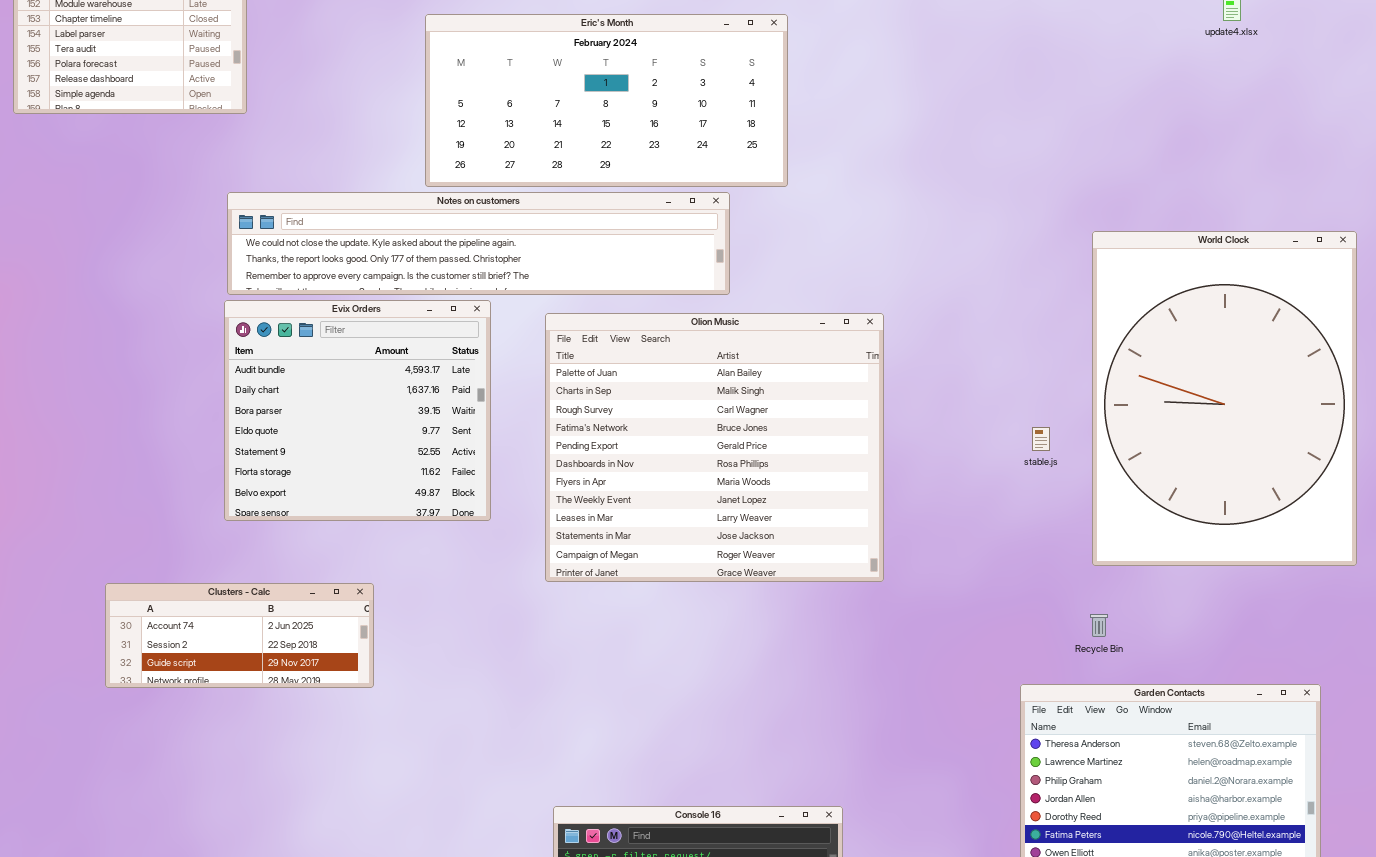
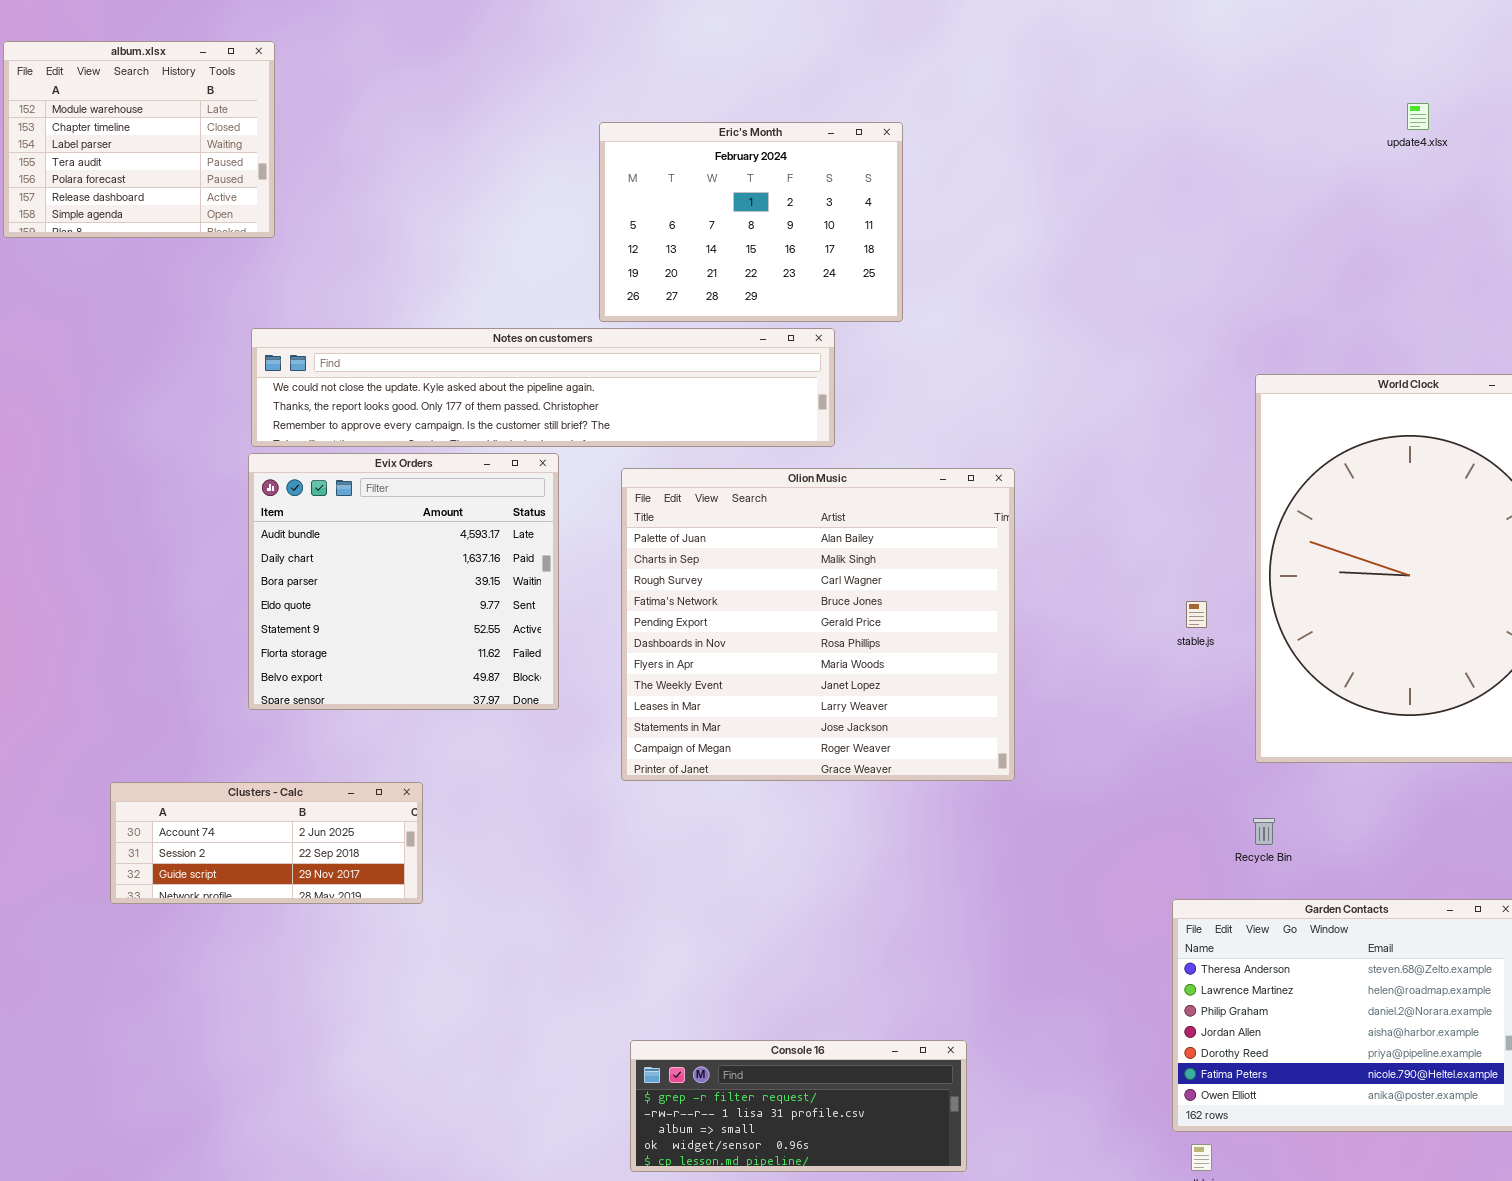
Eric's Month: [425,14,788,187] -> [599,122,903,322], resized

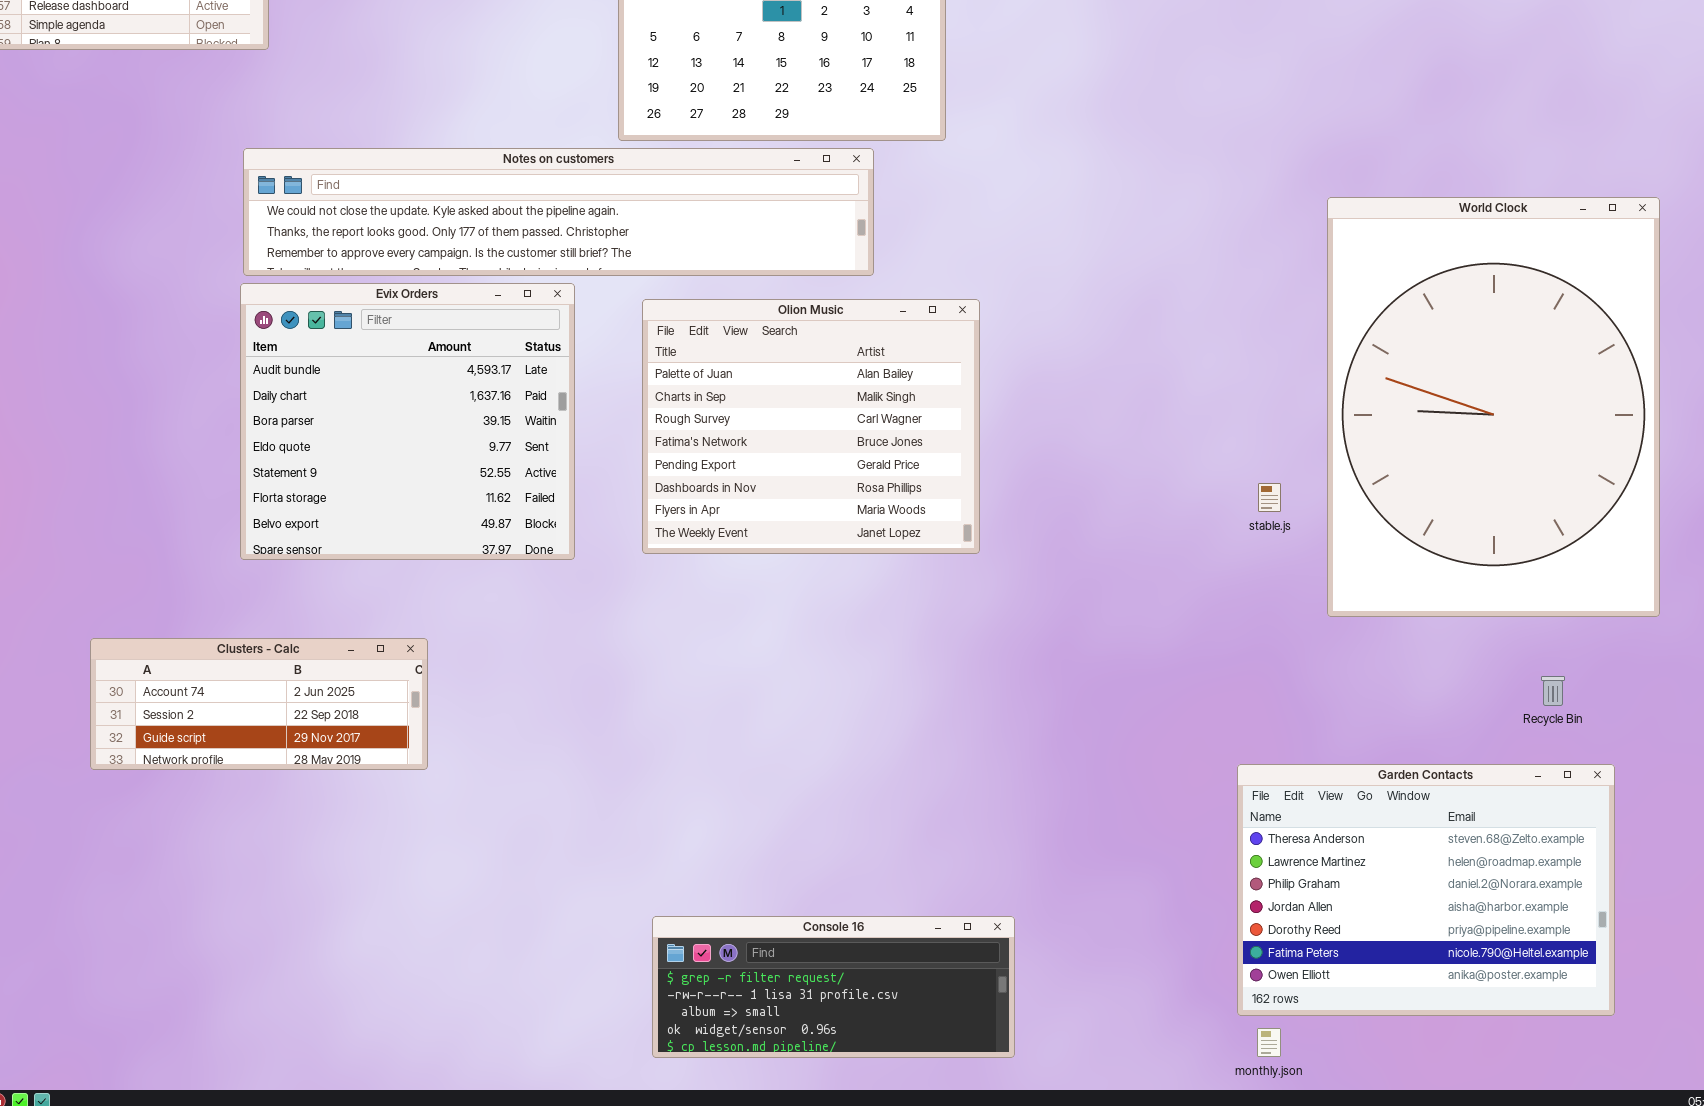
Olion Music: [621,468,1015,781] -> [642,299,980,554], resized
stable.js: [1186,601,1207,628] -> [1258,483,1281,512], moved
Recycle Bin: [1253,818,1275,845] -> [1541,676,1565,706], moved

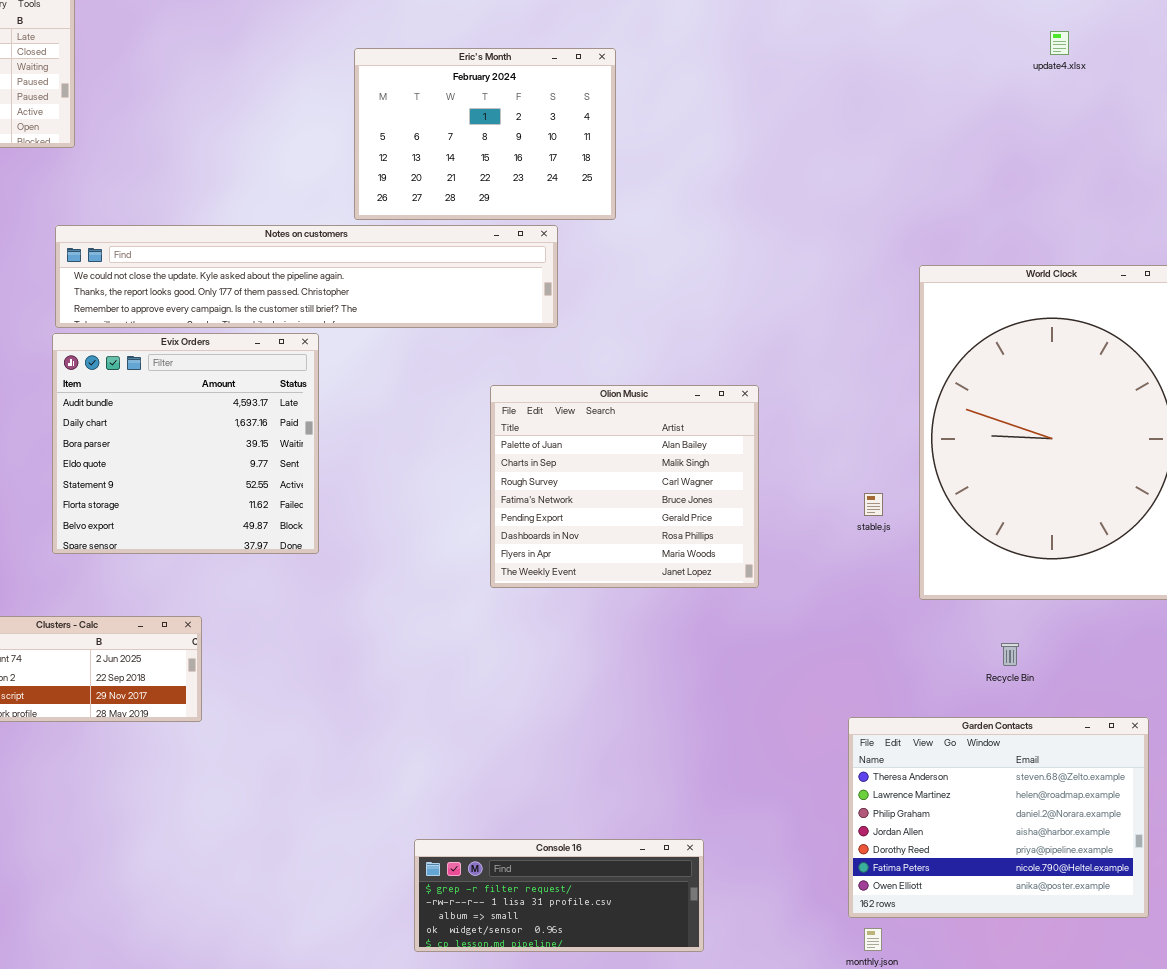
Olion Music: [642,299,980,554] -> [490,385,759,588], moved
Recycle Bin: [1541,676,1565,706] -> [1001,643,1019,666], moved
Console 16: [652,916,1015,1058] -> [414,839,704,952], moved

